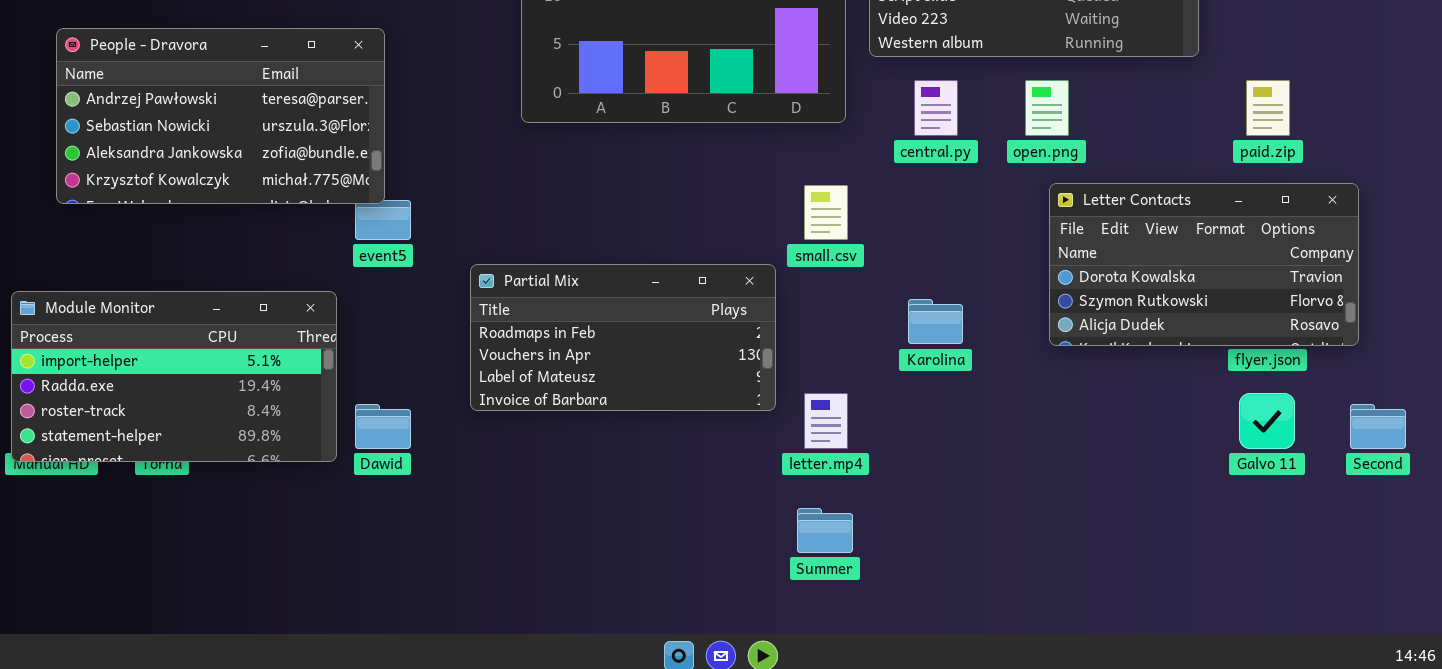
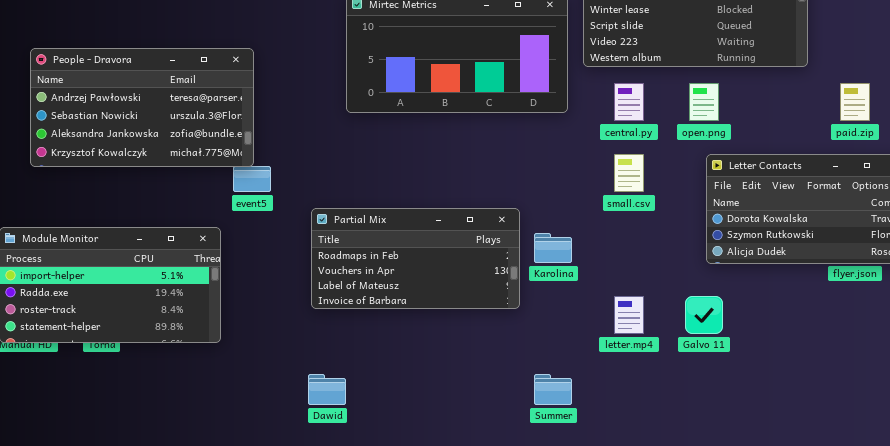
small.csv: [804,185,848,240] -> [614,154,644,192], moved
Karolina: [908,299,963,344] -> [534,233,572,263], moved
letter.mp4: [804,393,848,449] -> [614,296,644,334], moved
Galvo 11: [1239,393,1295,449] -> [685,296,723,334], moved
Dawid: [355,404,411,449] -> [308,374,346,405], moved

